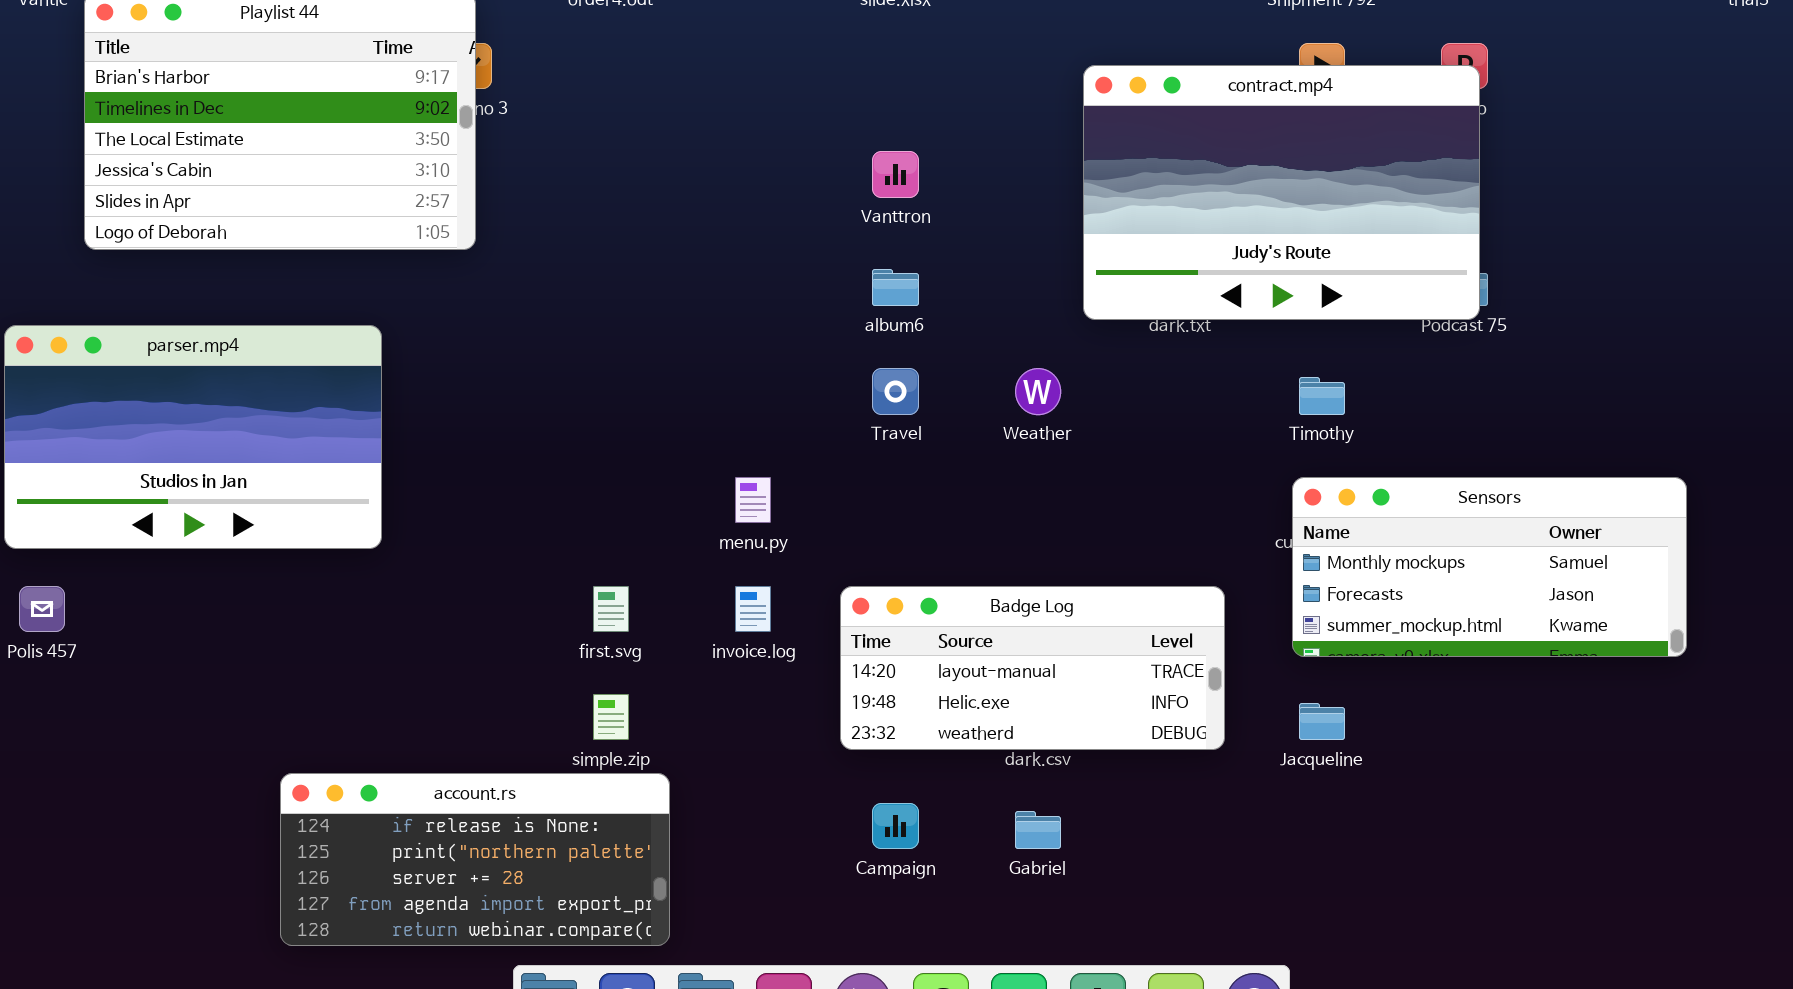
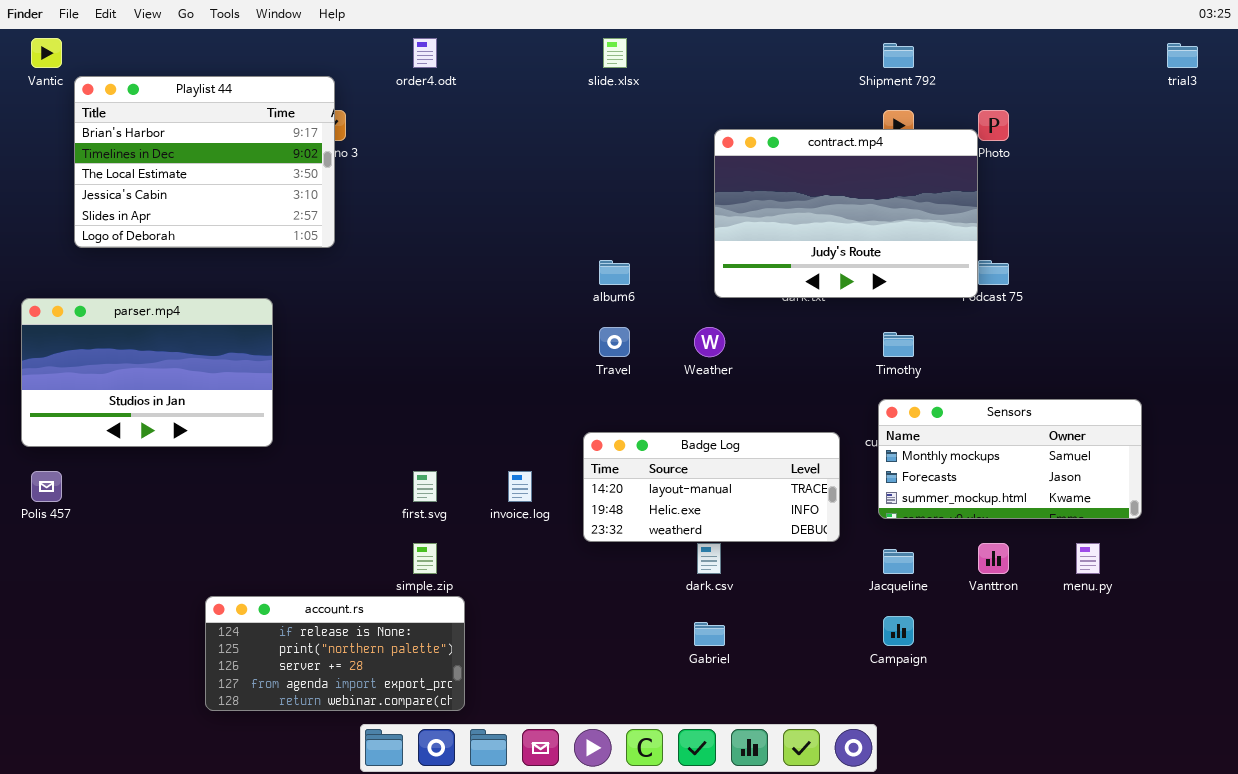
contract.mp4: [1083,65,1480,320] -> [714,129,978,298], moved
Vanttron: [872,151,919,198] -> [978,543,1009,574], moved
menu.py: [735,477,771,523] -> [1076,543,1100,574], moved
Badge Log: [840,586,1225,750] -> [583,432,840,542], moved
Campaign: [872,803,919,849] -> [883,616,914,646], moved

